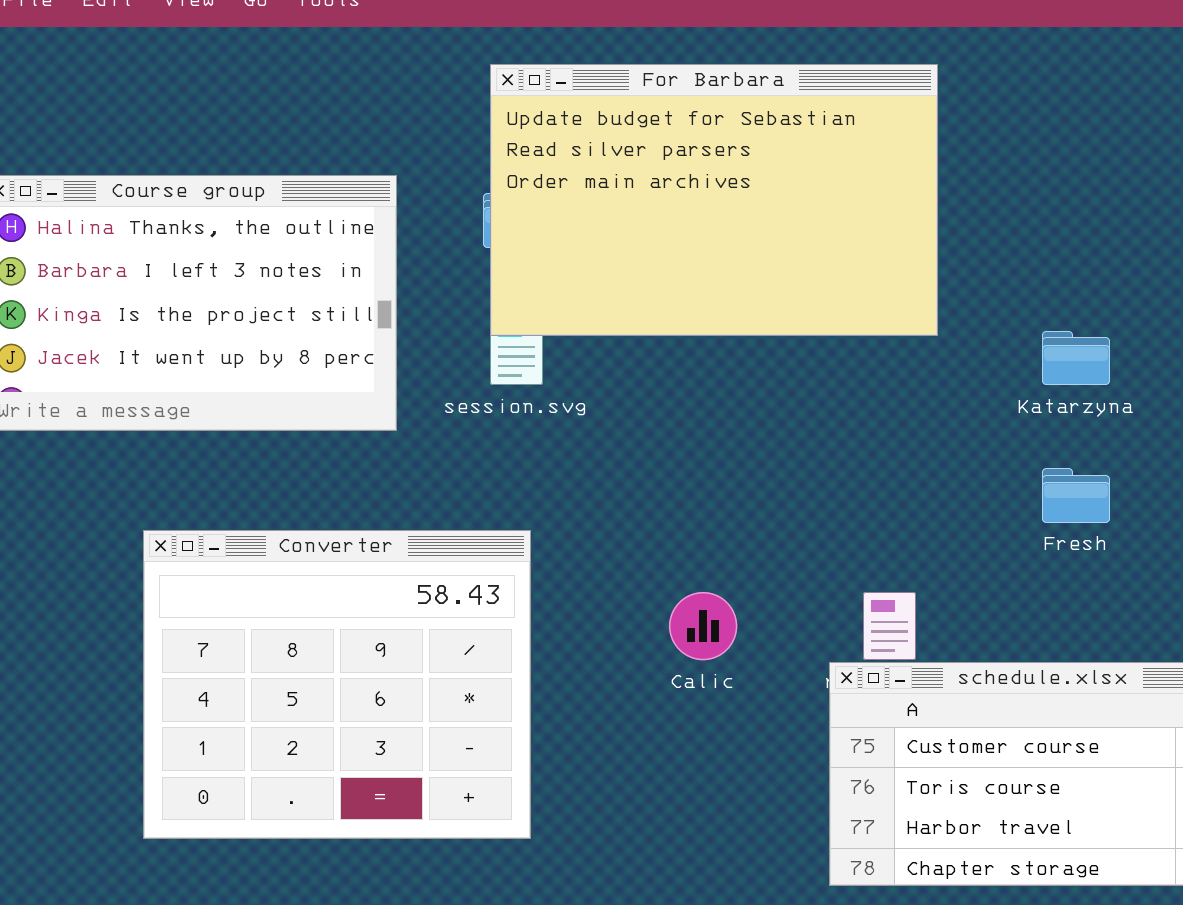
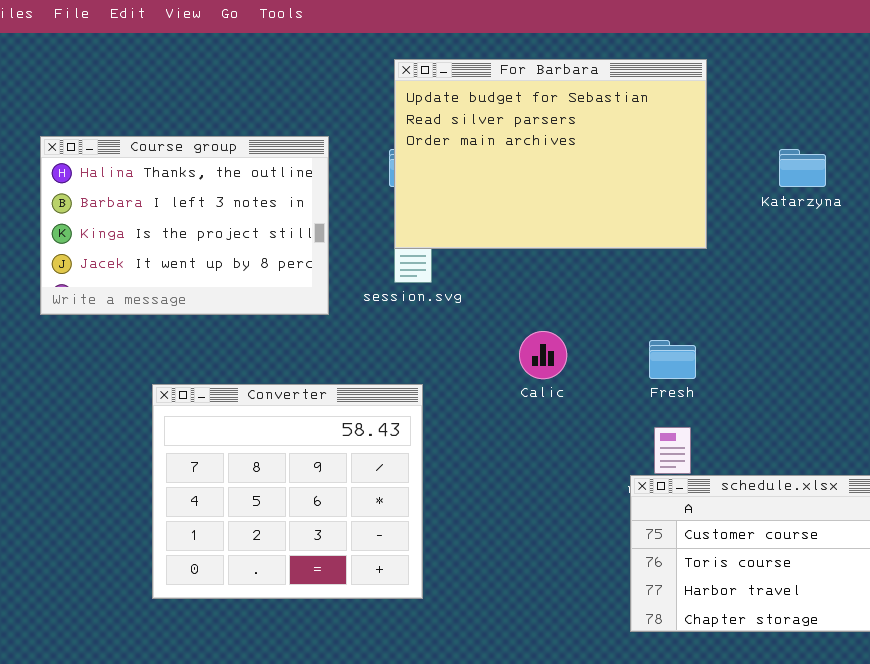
Katarzyna: [1042,331,1110,385] -> [779,149,826,187], moved
Fresh: [1042,468,1110,523] -> [649,340,696,379], moved
Calic: [669,592,737,660] -> [519,331,567,379], moved

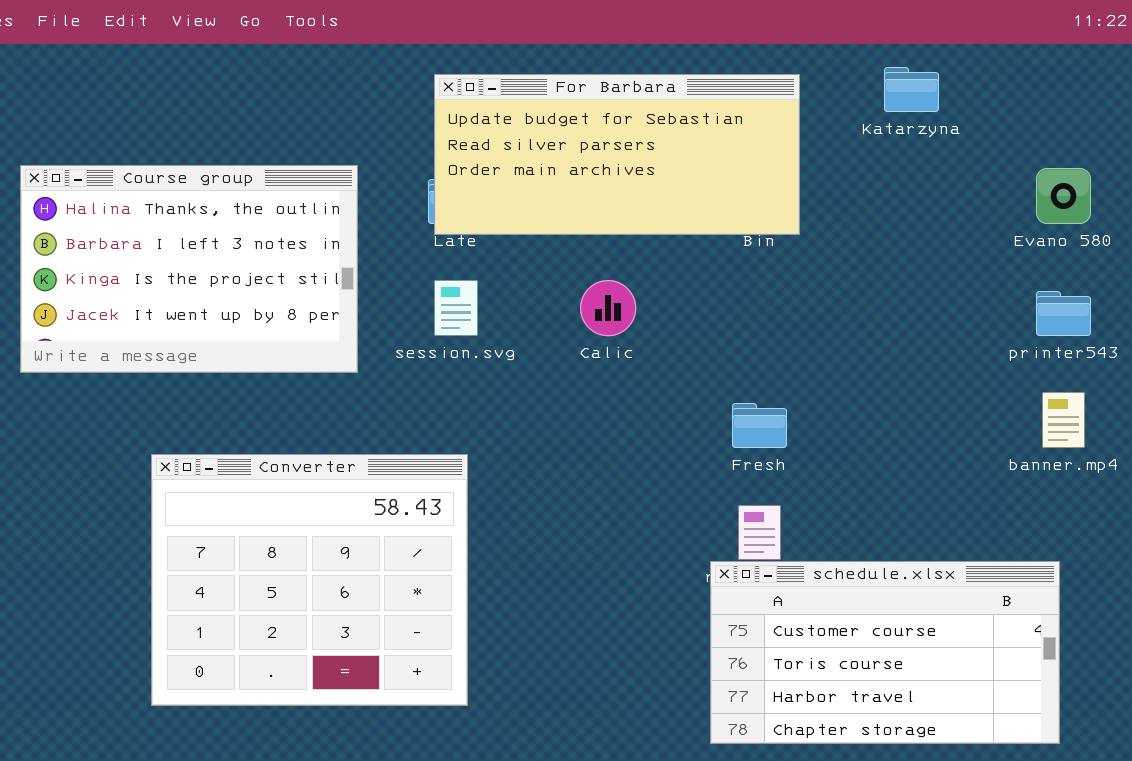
For Barbara: [394,59,707,249] -> [434,74,800,235], resized
Katarzyna: [779,149,826,187] -> [884,67,939,112], moved
Calic: [519,331,567,379] -> [580,280,636,336], moved

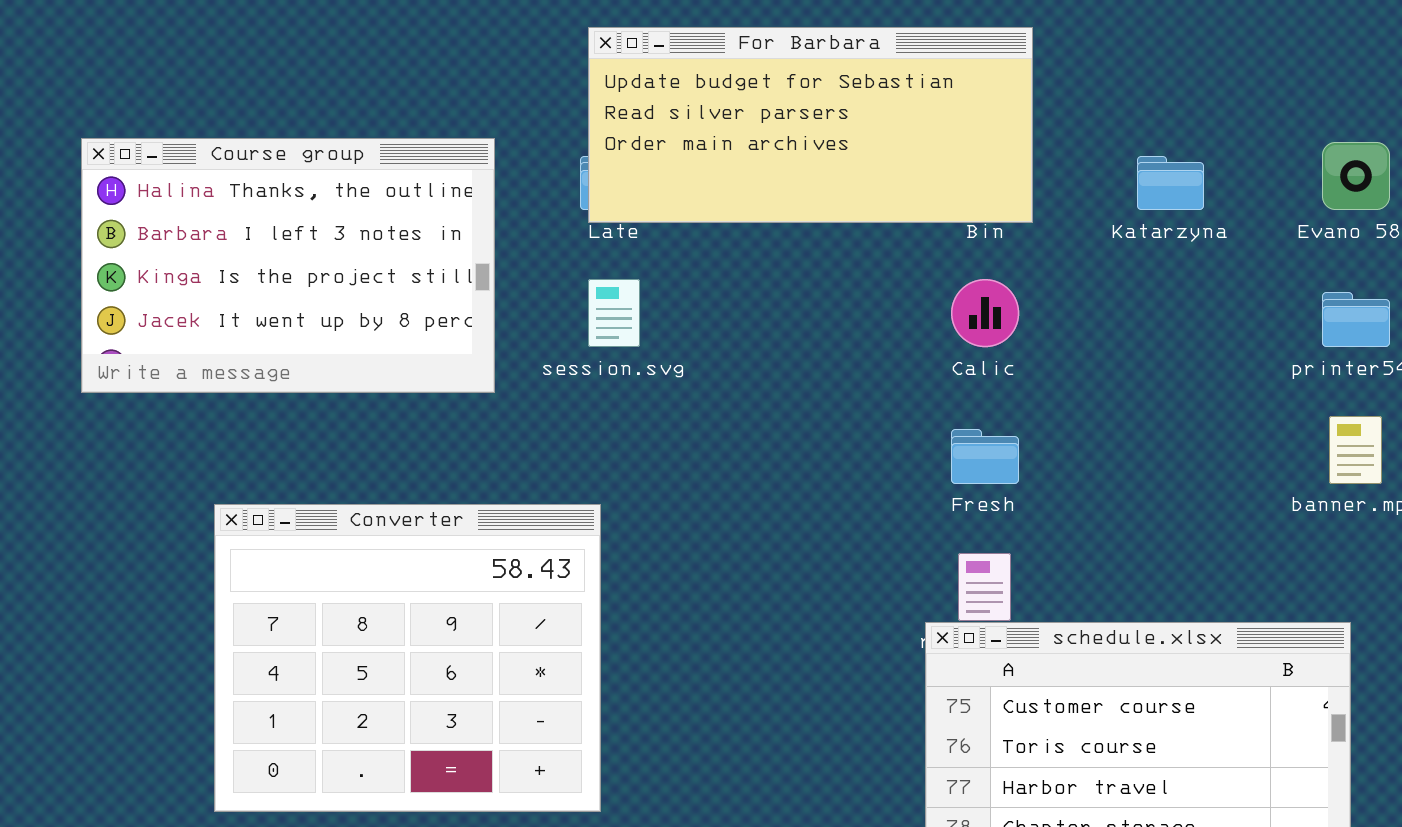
Katarzyna: [884,67,939,112] -> [1137,156,1204,210], moved
Calic: [580,280,636,336] -> [951,279,1019,347], moved
Converter: [151,454,468,706] -> [214,504,601,812], moved

